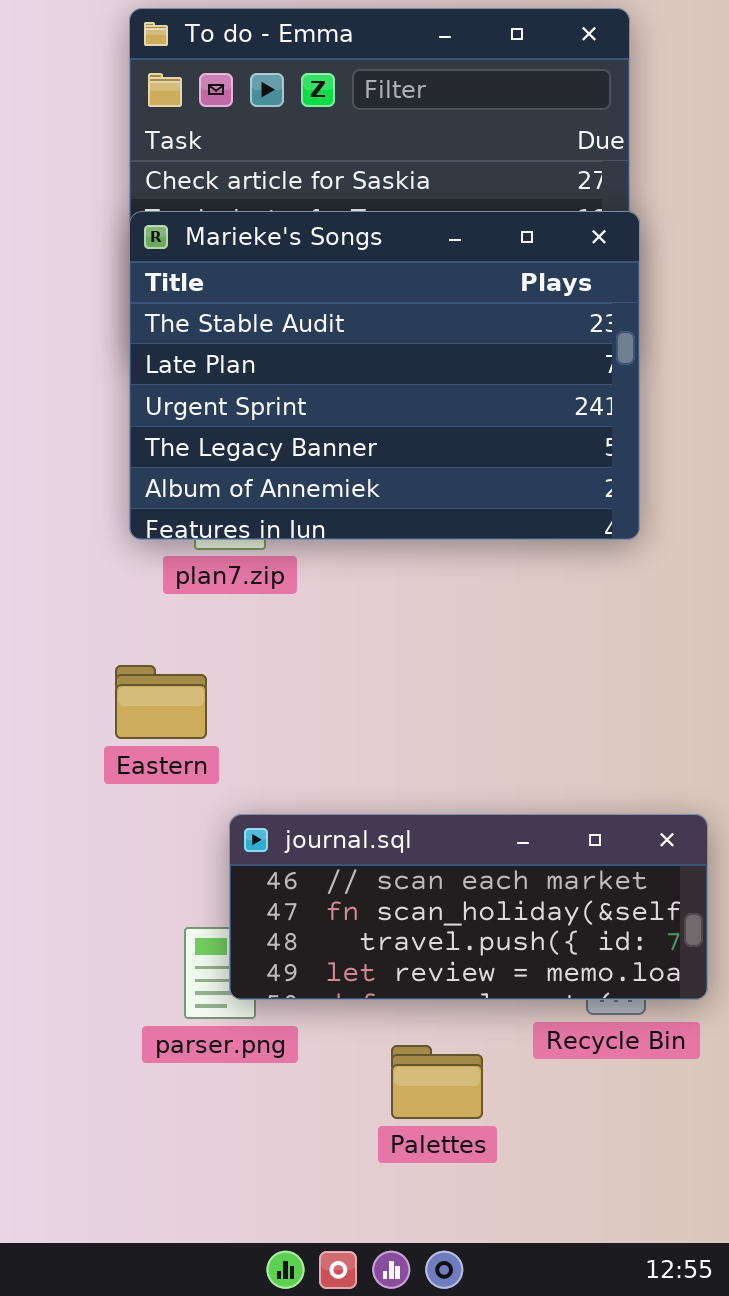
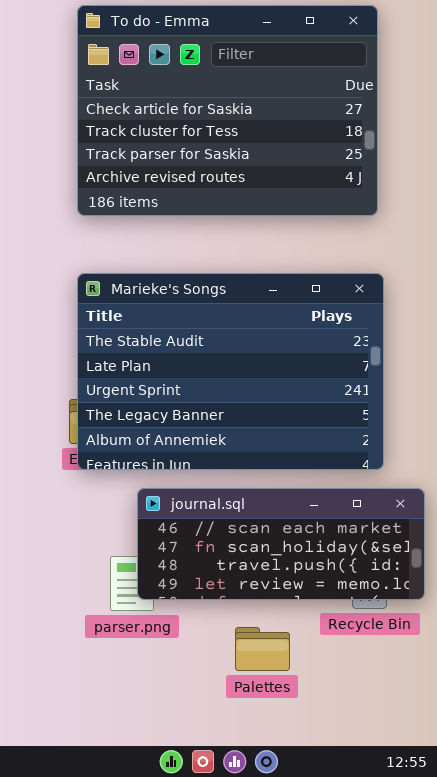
Marieke's Songs: [129,211,640,540] -> [77,273,384,470], moved

